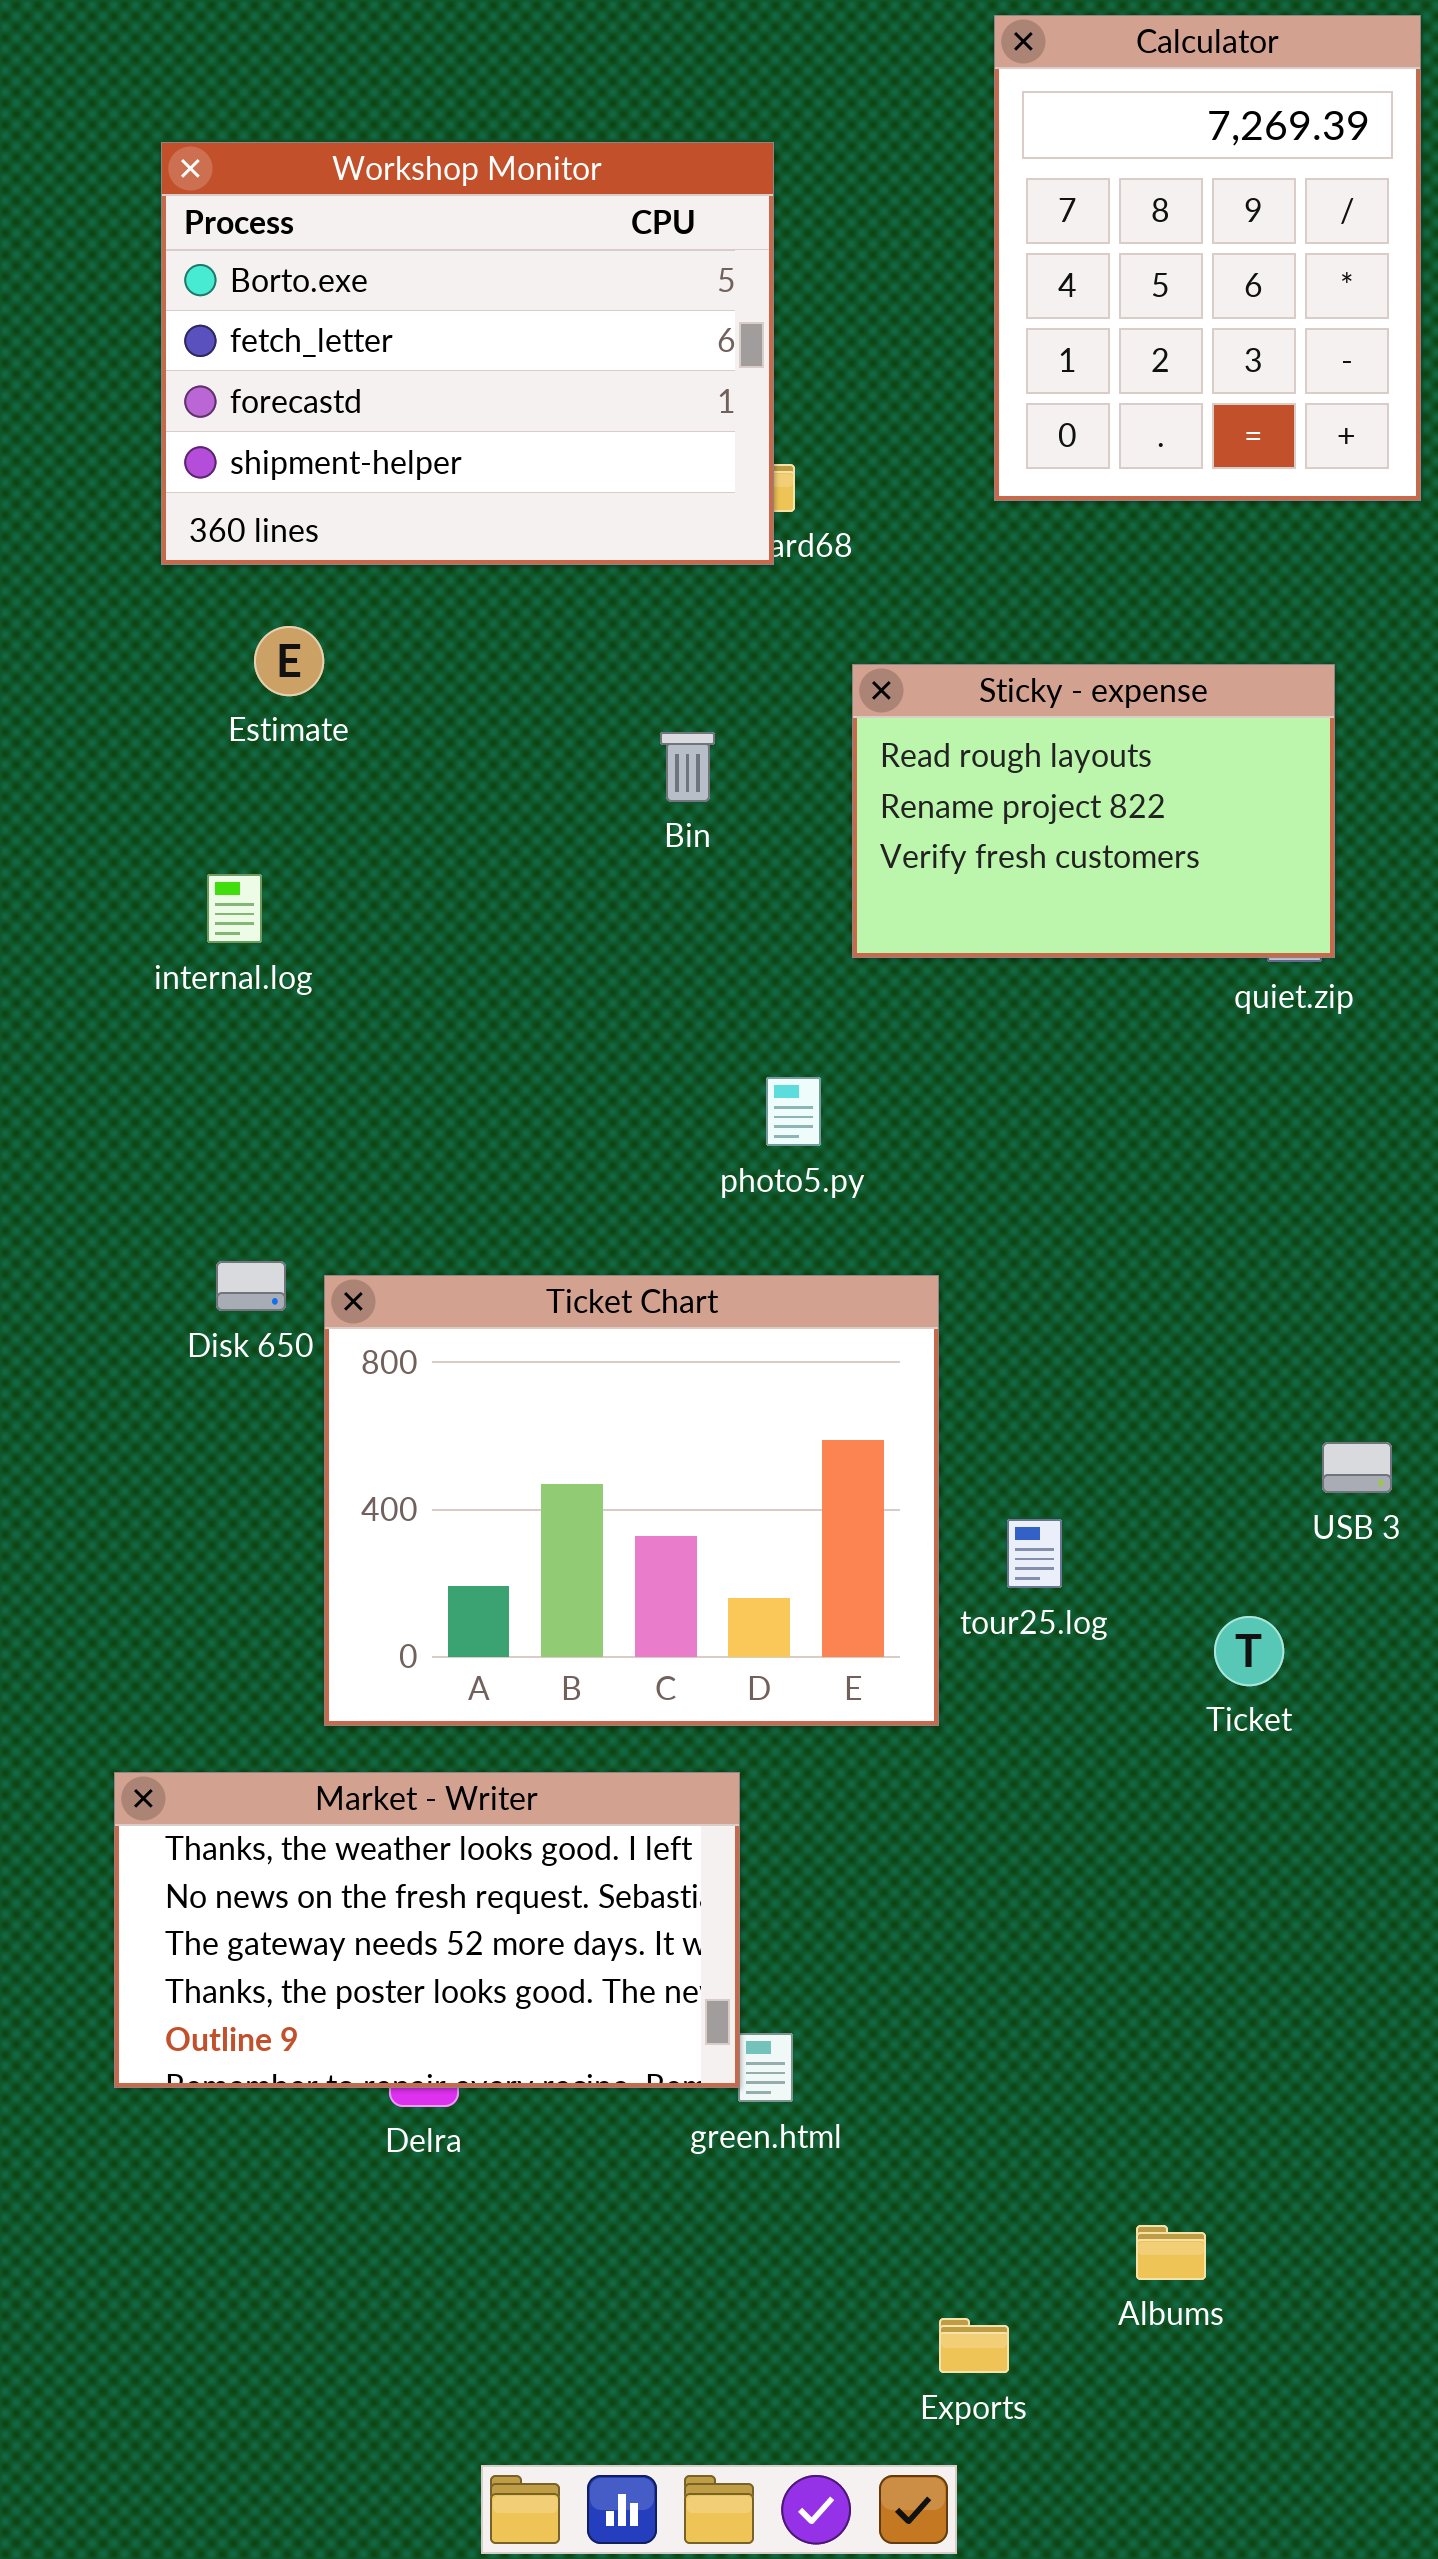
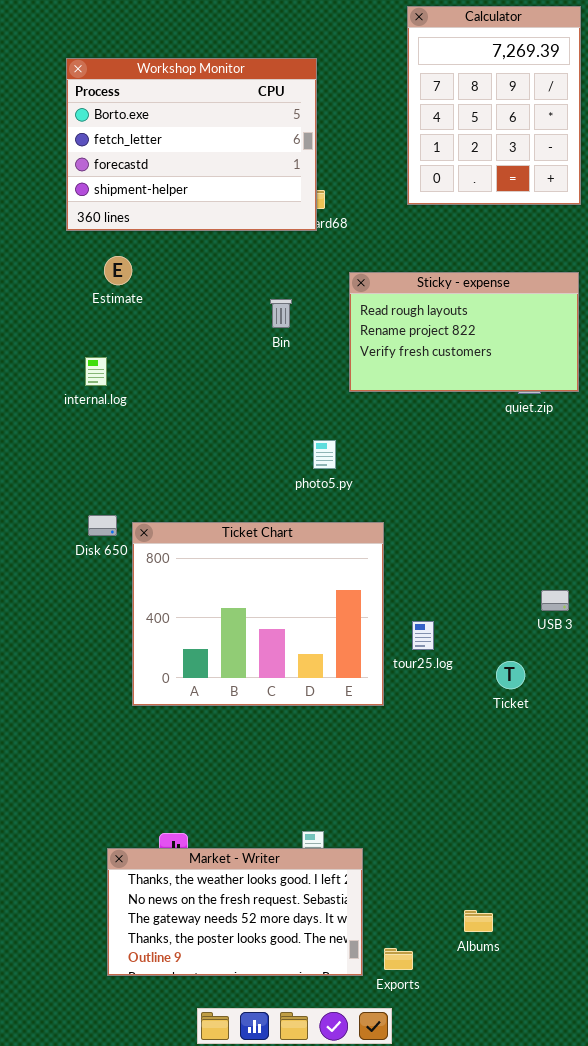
Sticky - expense: [852,664,1335,958] -> [349,272,579,392], resized
Market - Writer: [114,1772,740,2088] -> [107,848,363,976], moved

